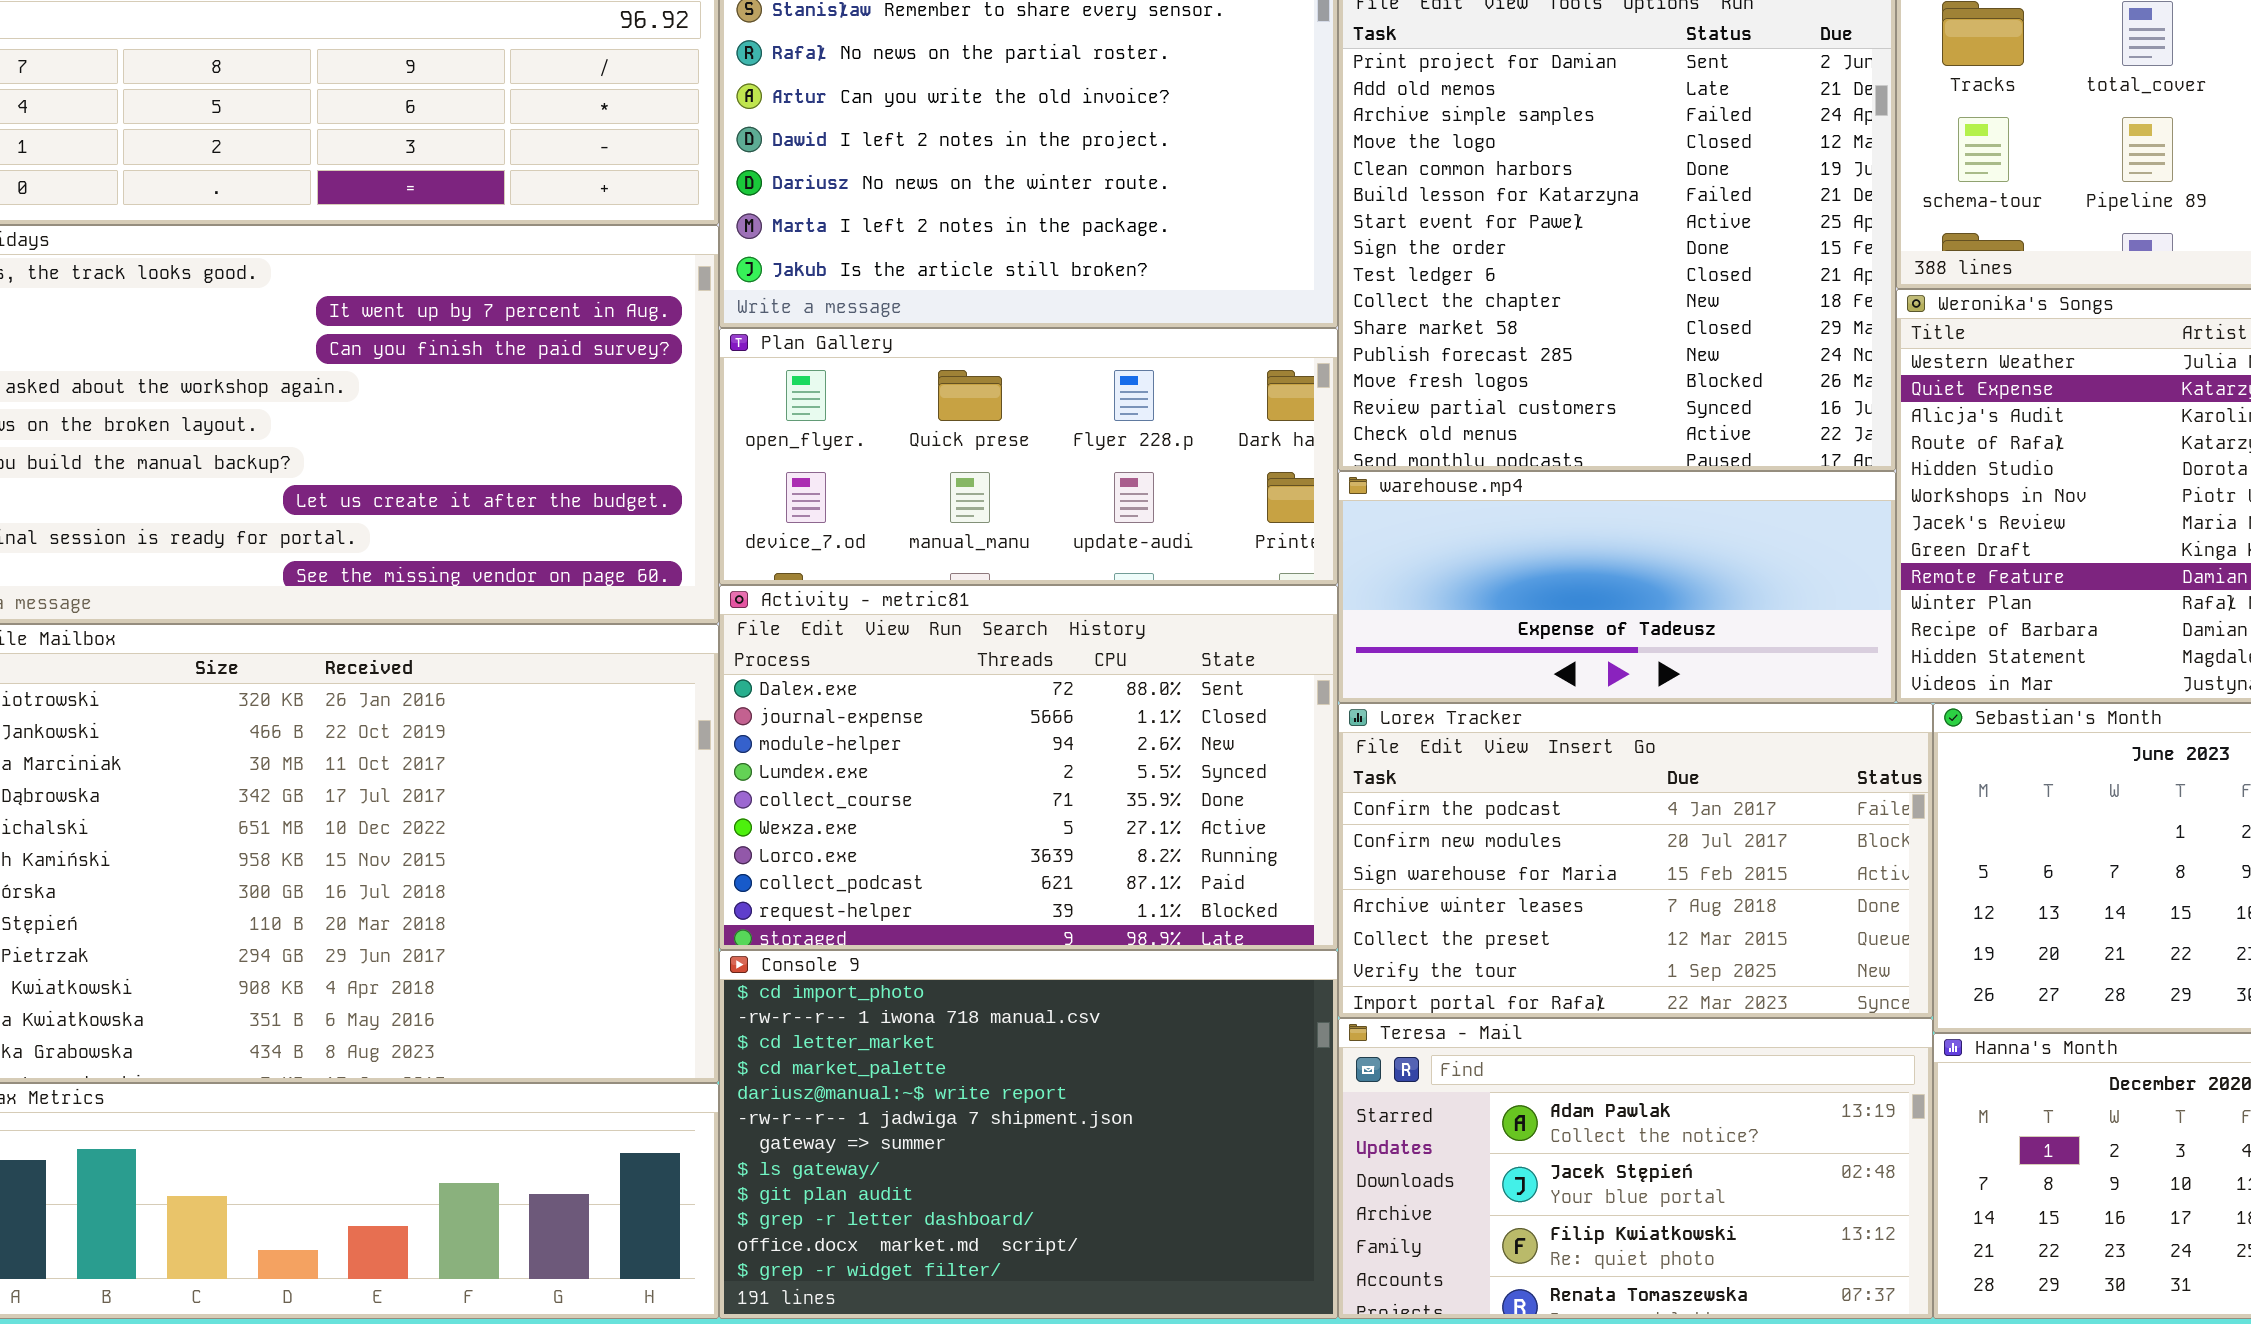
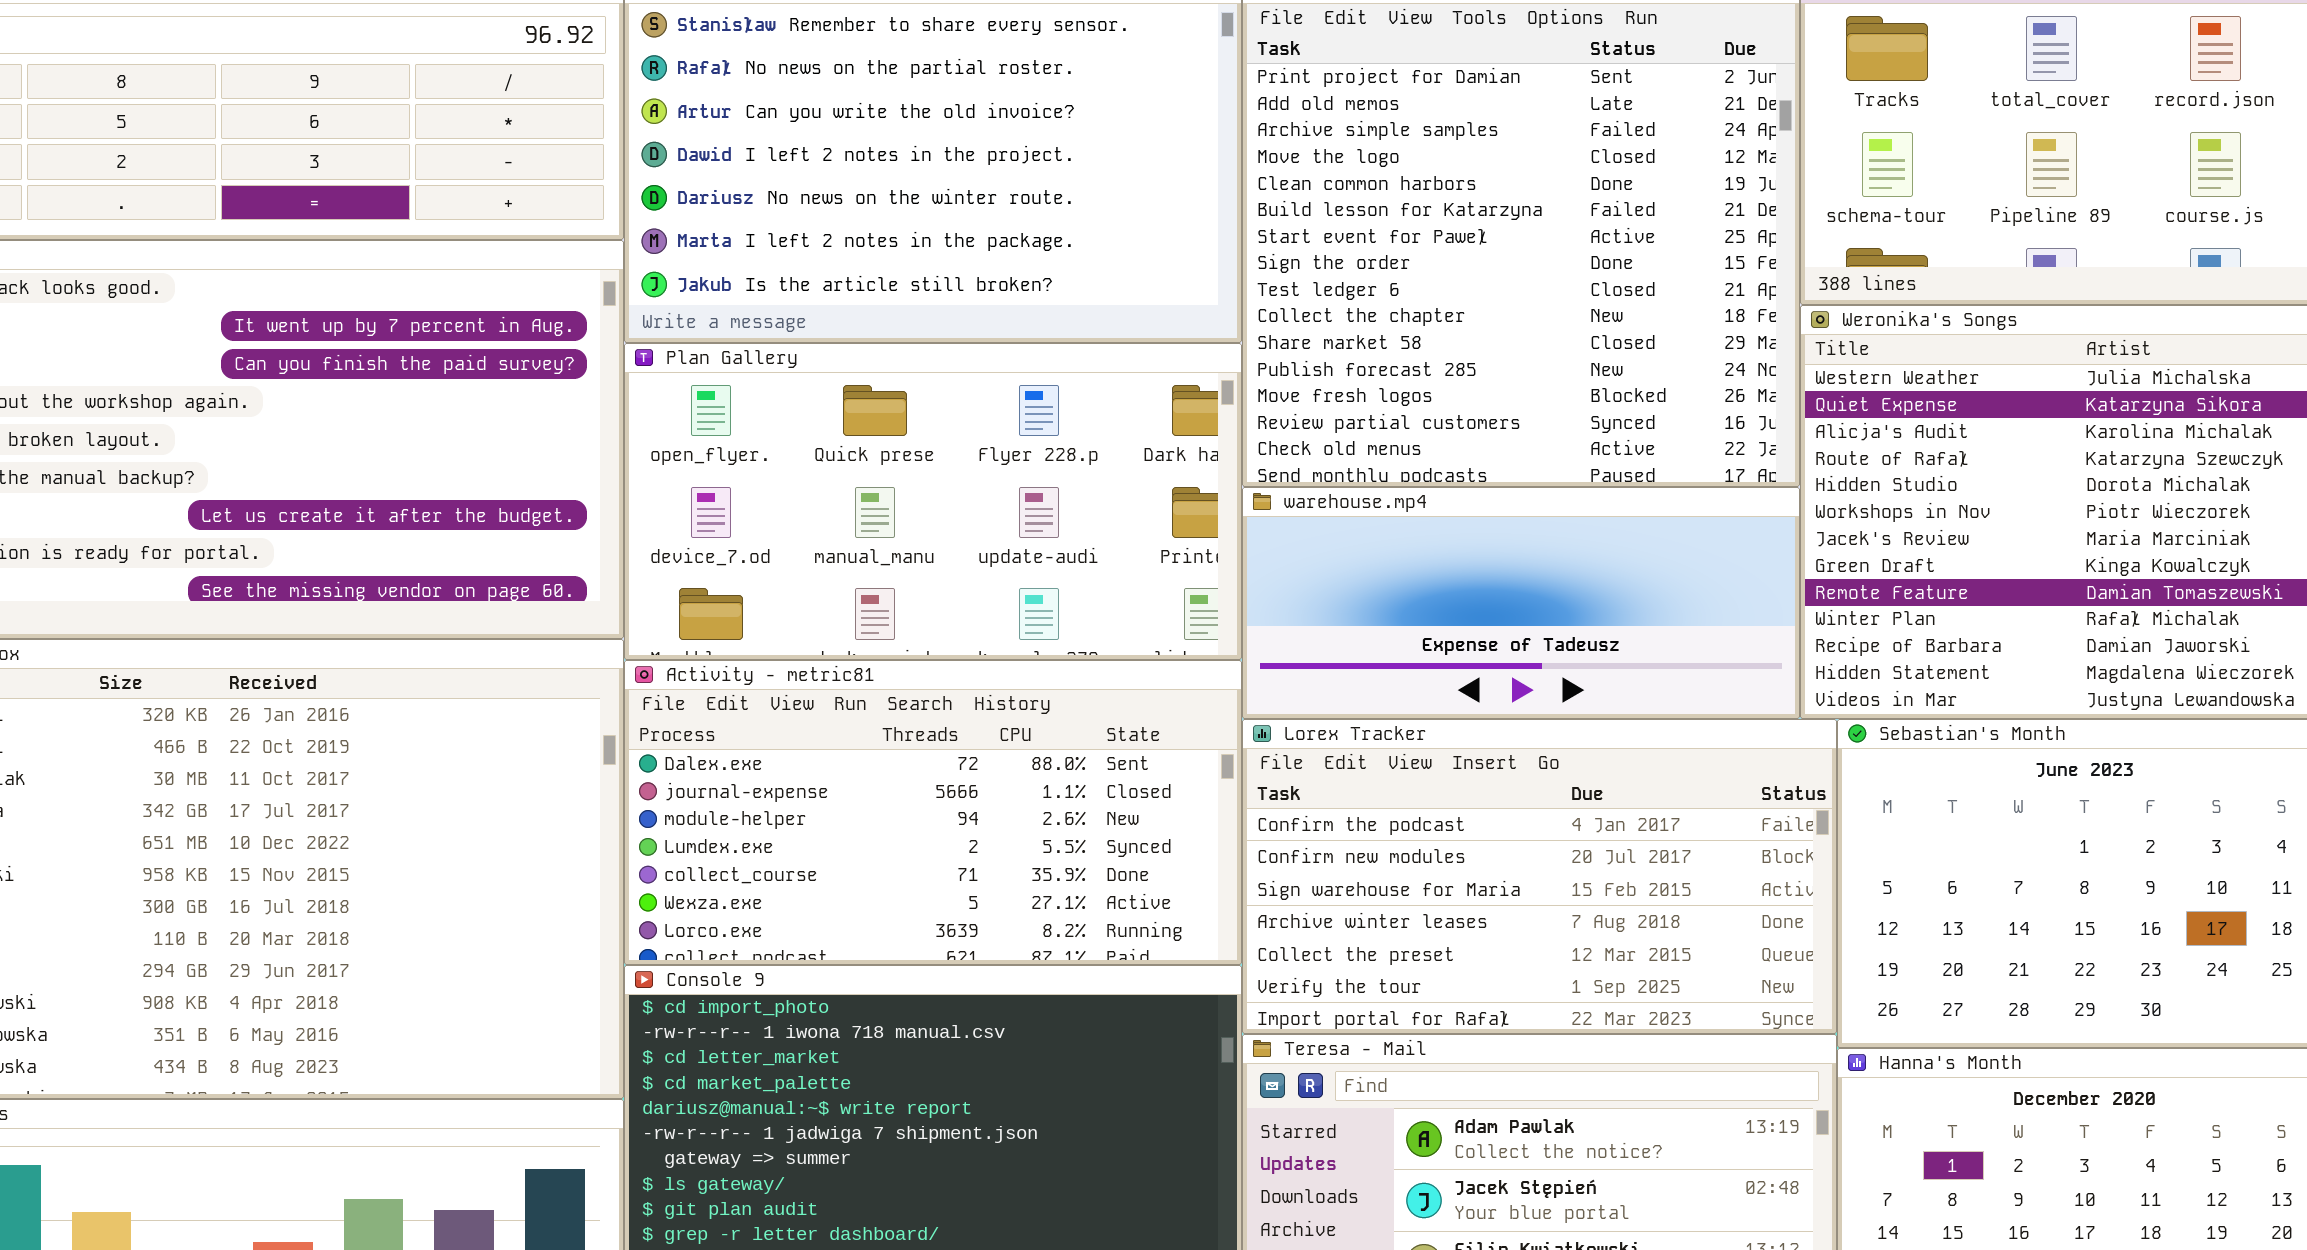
Plan Gallery: [719,328,1338,585] -> [624,343,1242,660], resized
Activity - metric81: [719,585,1338,950] -> [624,660,1242,965], resized

